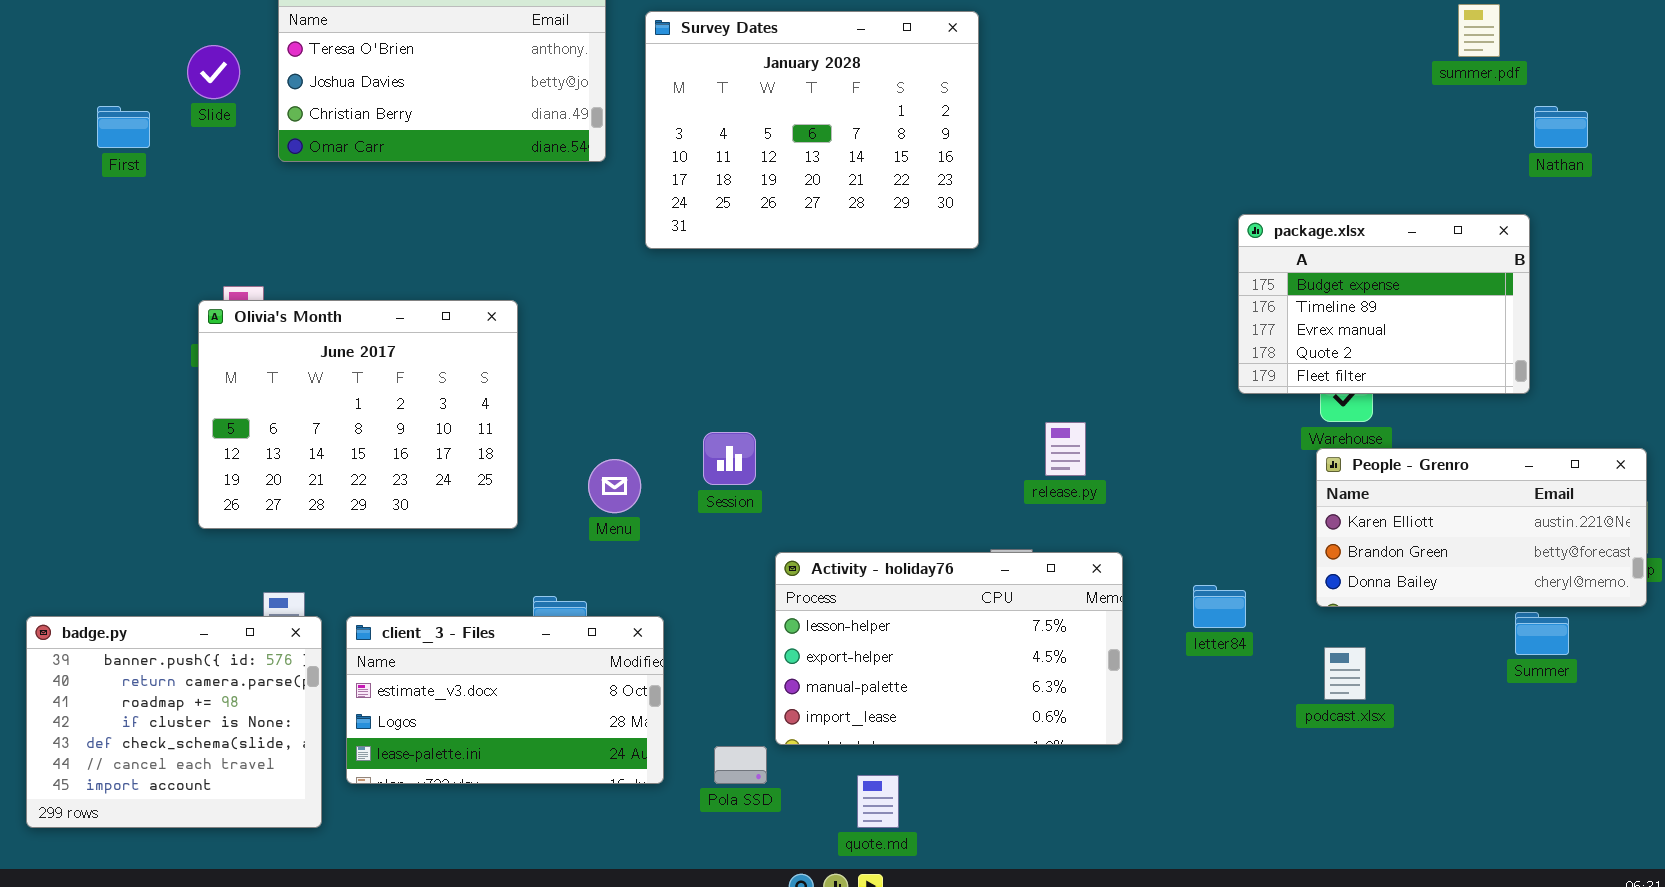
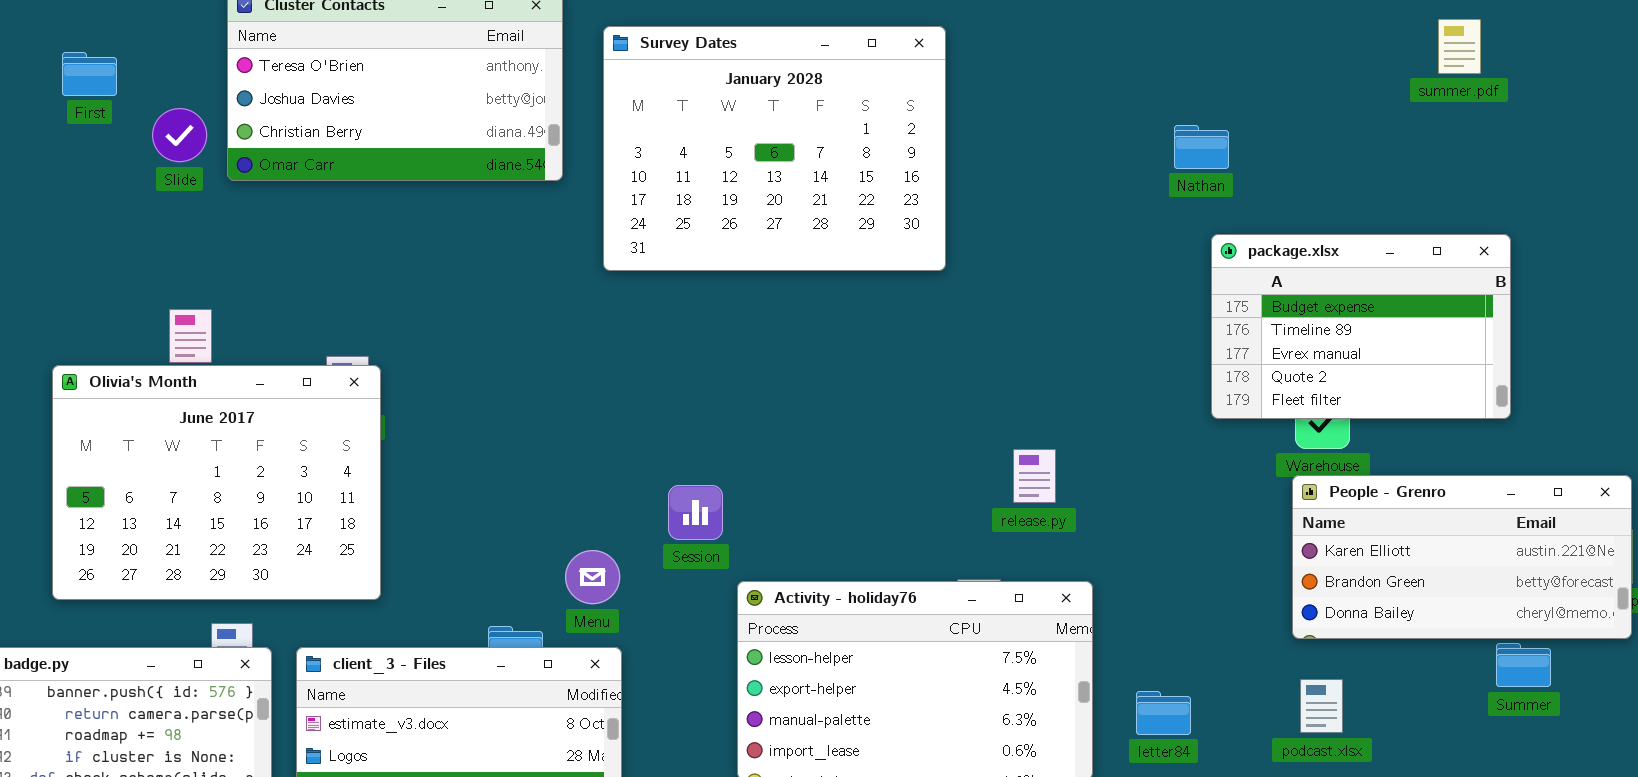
Slide: [187,45,240,99] -> [152,108,207,162], moved
First: [97,106,150,148] -> [62,52,117,96], moved
Nathan: [1534,106,1588,148] -> [1174,125,1229,169], moved
Olivia's Month: [198,300,518,529] -> [52,365,381,600], moved
Session: [703,432,756,485] -> [668,485,723,540], moved
Menu: [588,459,641,513] -> [565,550,620,604], moved
letter84: [1193,585,1246,628] -> [1136,691,1191,735], moved

